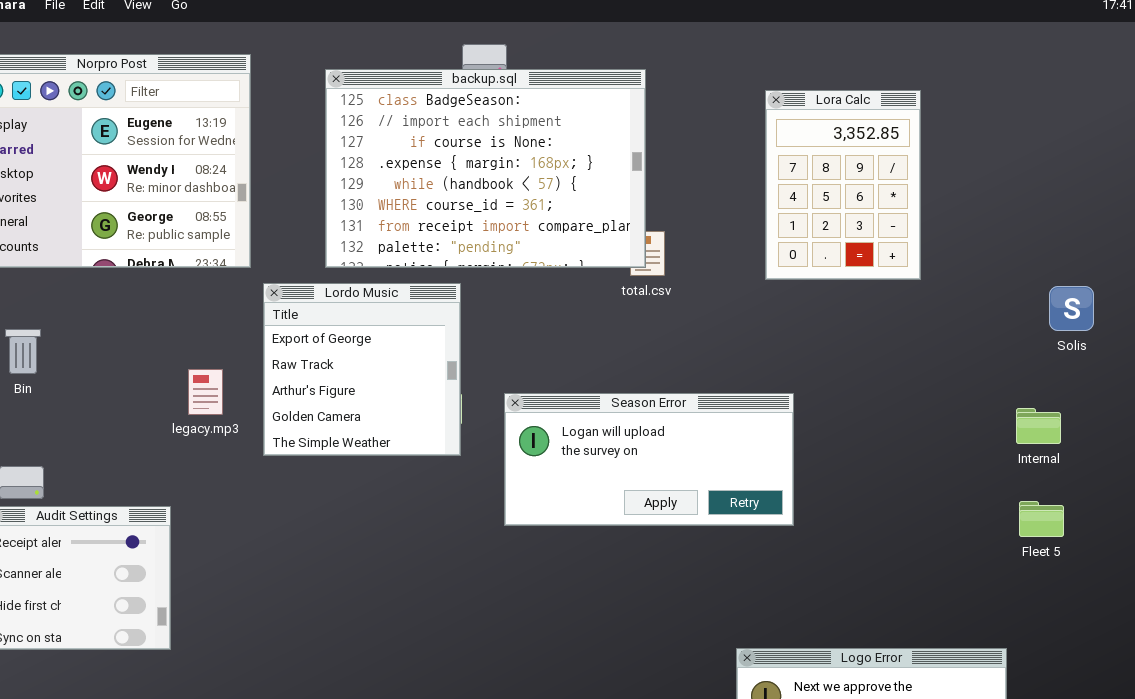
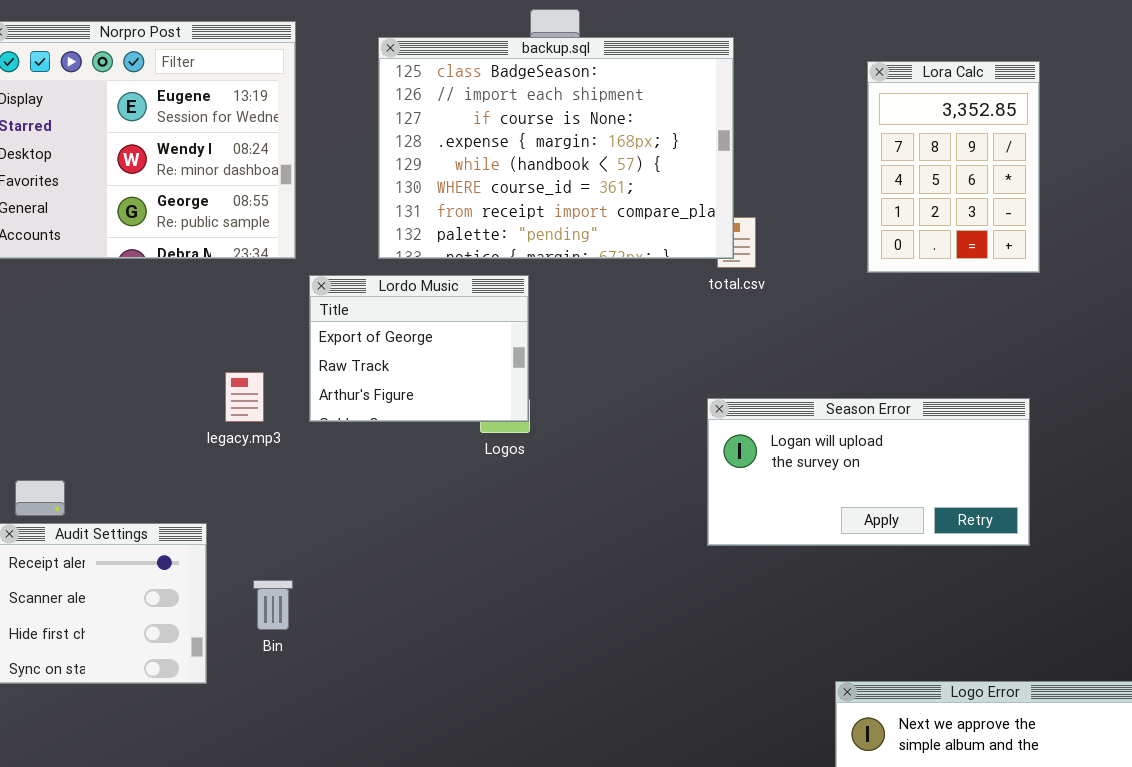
Lordo Music: [263,283,461,456] -> [309,275,529,422], resized
Bin: [5,329,41,374] -> [253,580,293,630], moved
Season Error: [504,393,794,526] -> [707,398,1030,546], moved

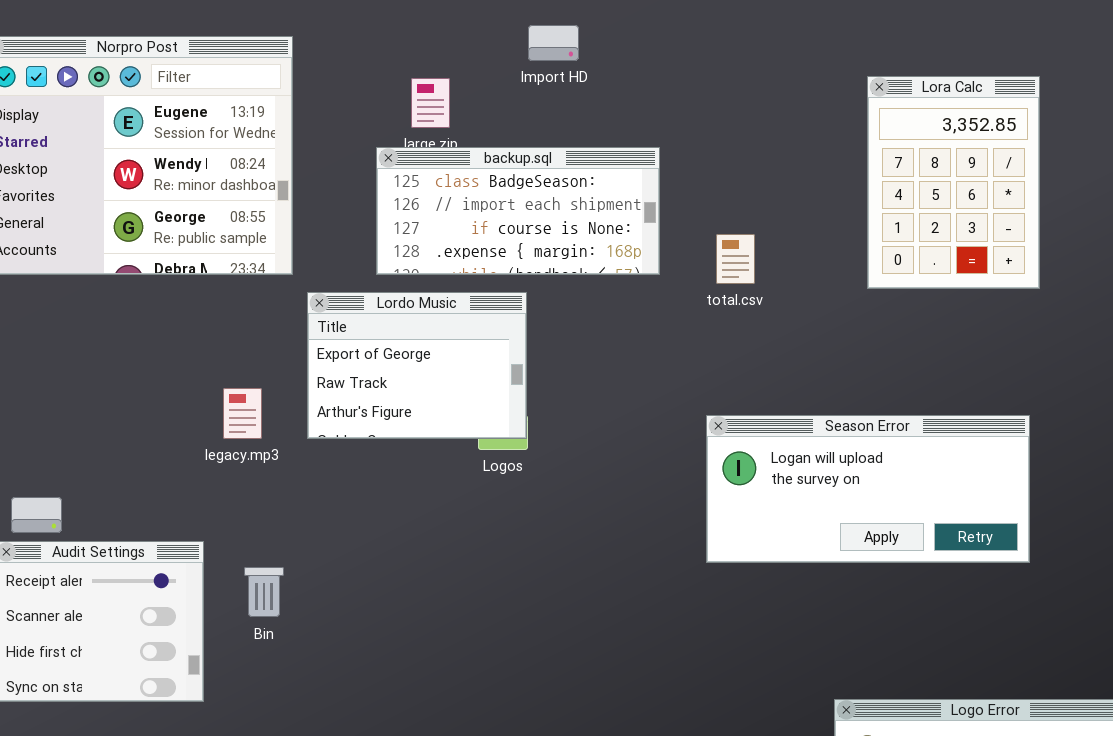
backup.sql: [378,37,734,259] -> [376,147,660,275], resized
Bin: [253,580,293,630] -> [244,567,284,617], moved

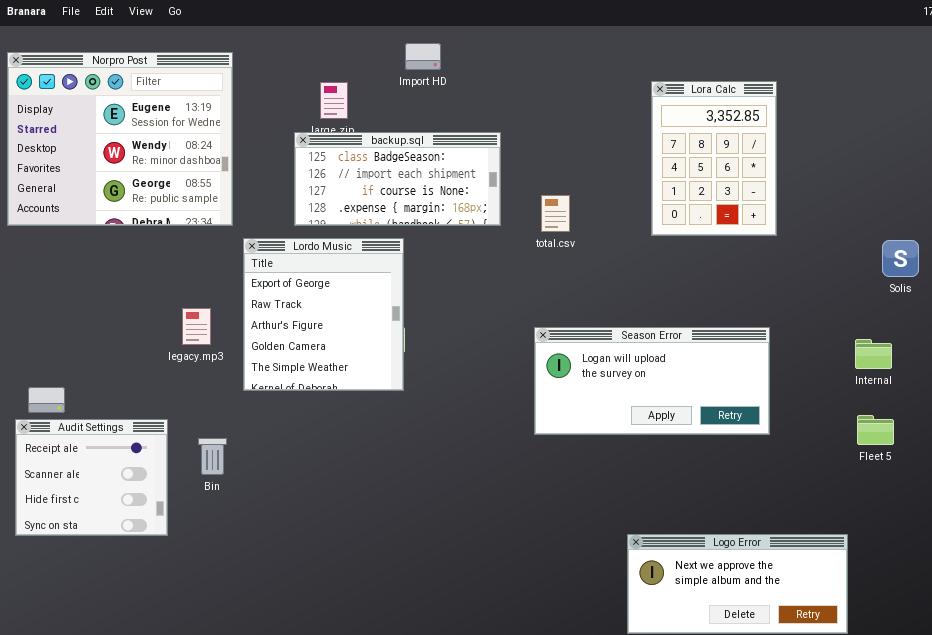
Lordo Music: [307,292,527,439] -> [243,238,404,391], resized

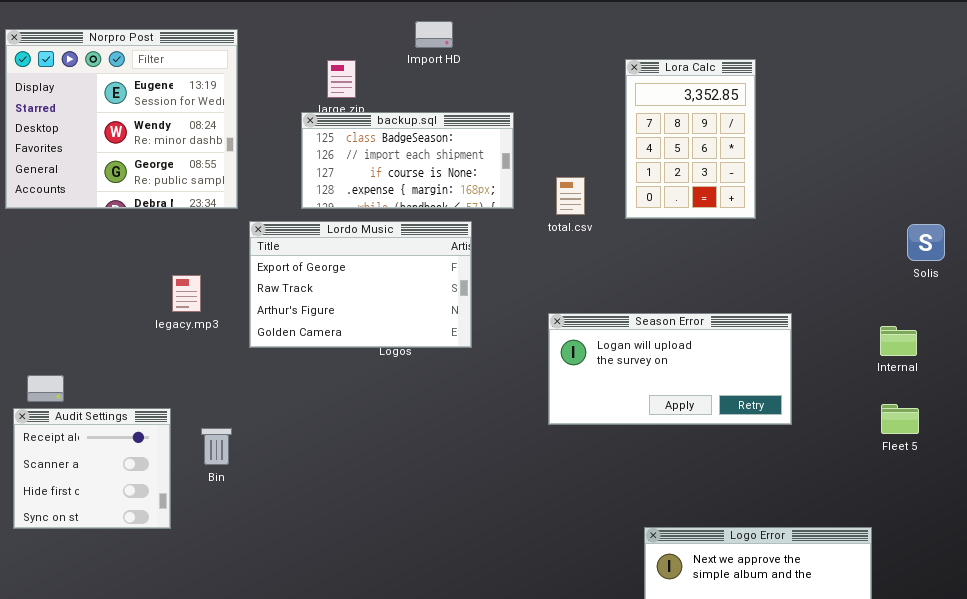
Lora Calc: [651,81,777,236] -> [625,59,756,219], moved
Lordo Music: [243,238,404,391] -> [249,221,472,348], resized
legacy.mp3: [182,308,211,345] -> [172,275,201,312], moved

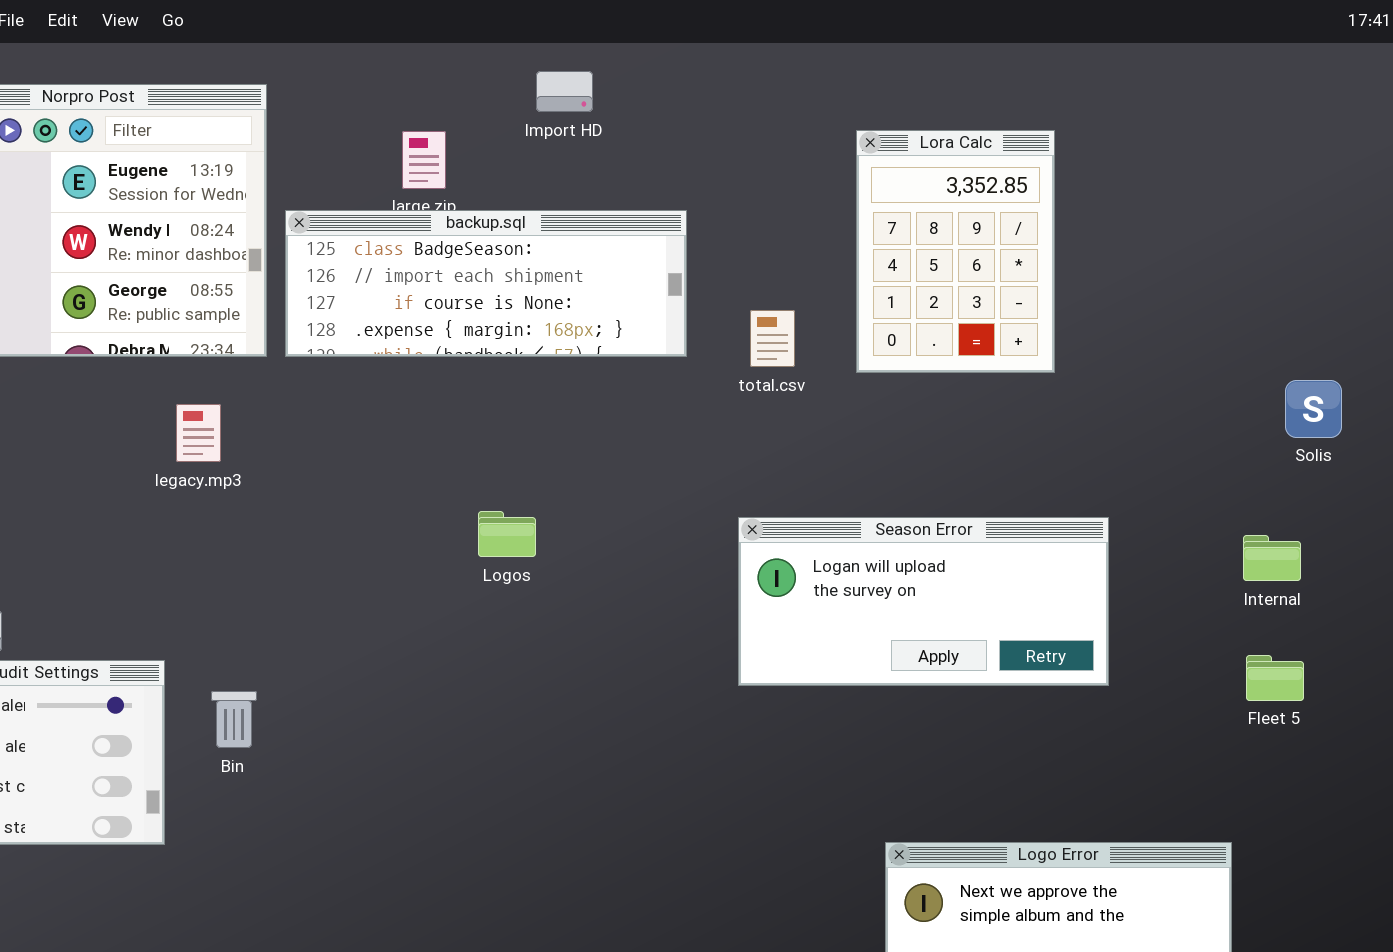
backup.sql: [301,112,514,209] -> [285,210,687,357], resized
Lordo Music: [249,221,472,348] -> none, closed
legacy.mp3: [172,275,201,312] -> [176,404,221,462], moved

